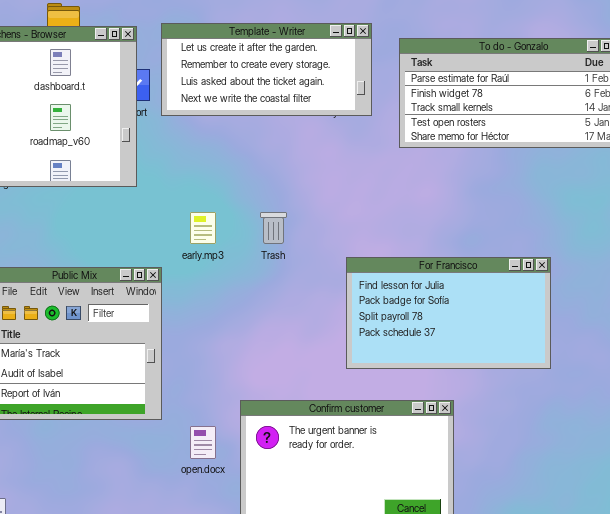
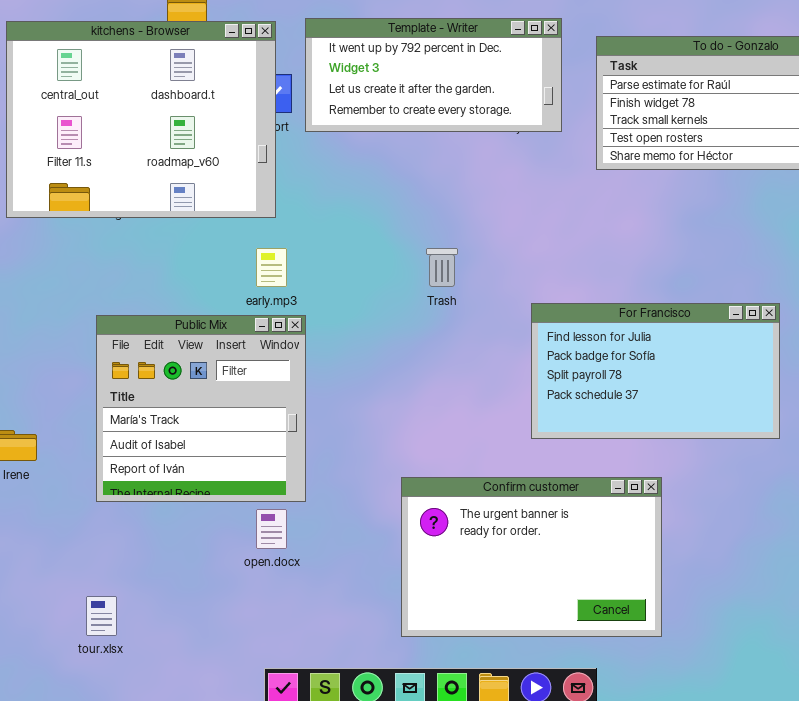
Template - Writer: [161,23,372,116] -> [305,18,562,132], scrolled up 2 rows
early.mp3: [190,212,216,244] -> [256,248,287,287], moved
open.docx: [190,426,216,459] -> [256,509,287,549], moved

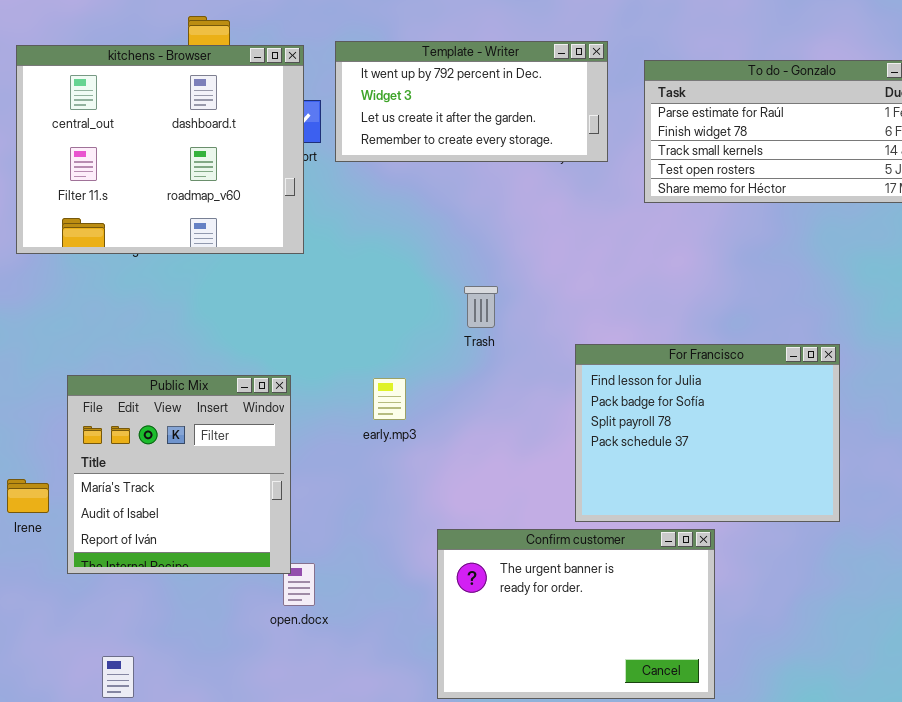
early.mp3: [256,248,287,287] -> [373,378,406,420], moved
For Francisco: [531,303,780,439] -> [575,344,840,522], resized
Public Mix: [96,315,306,502] -> [67,375,291,574], moved

